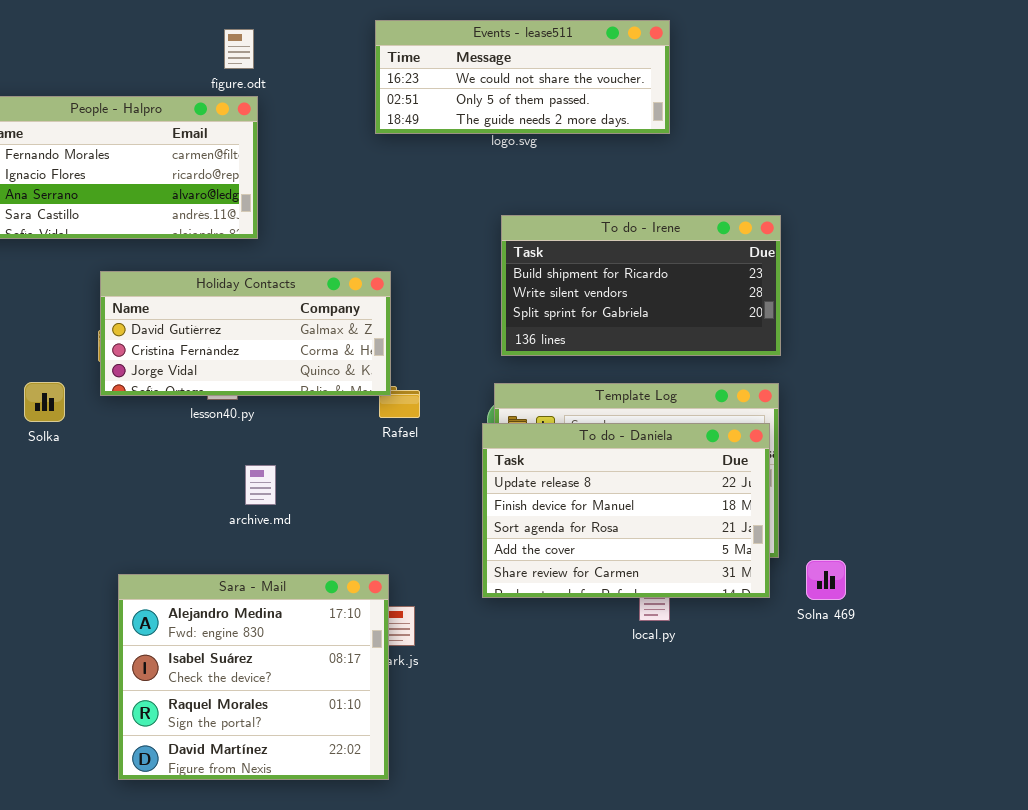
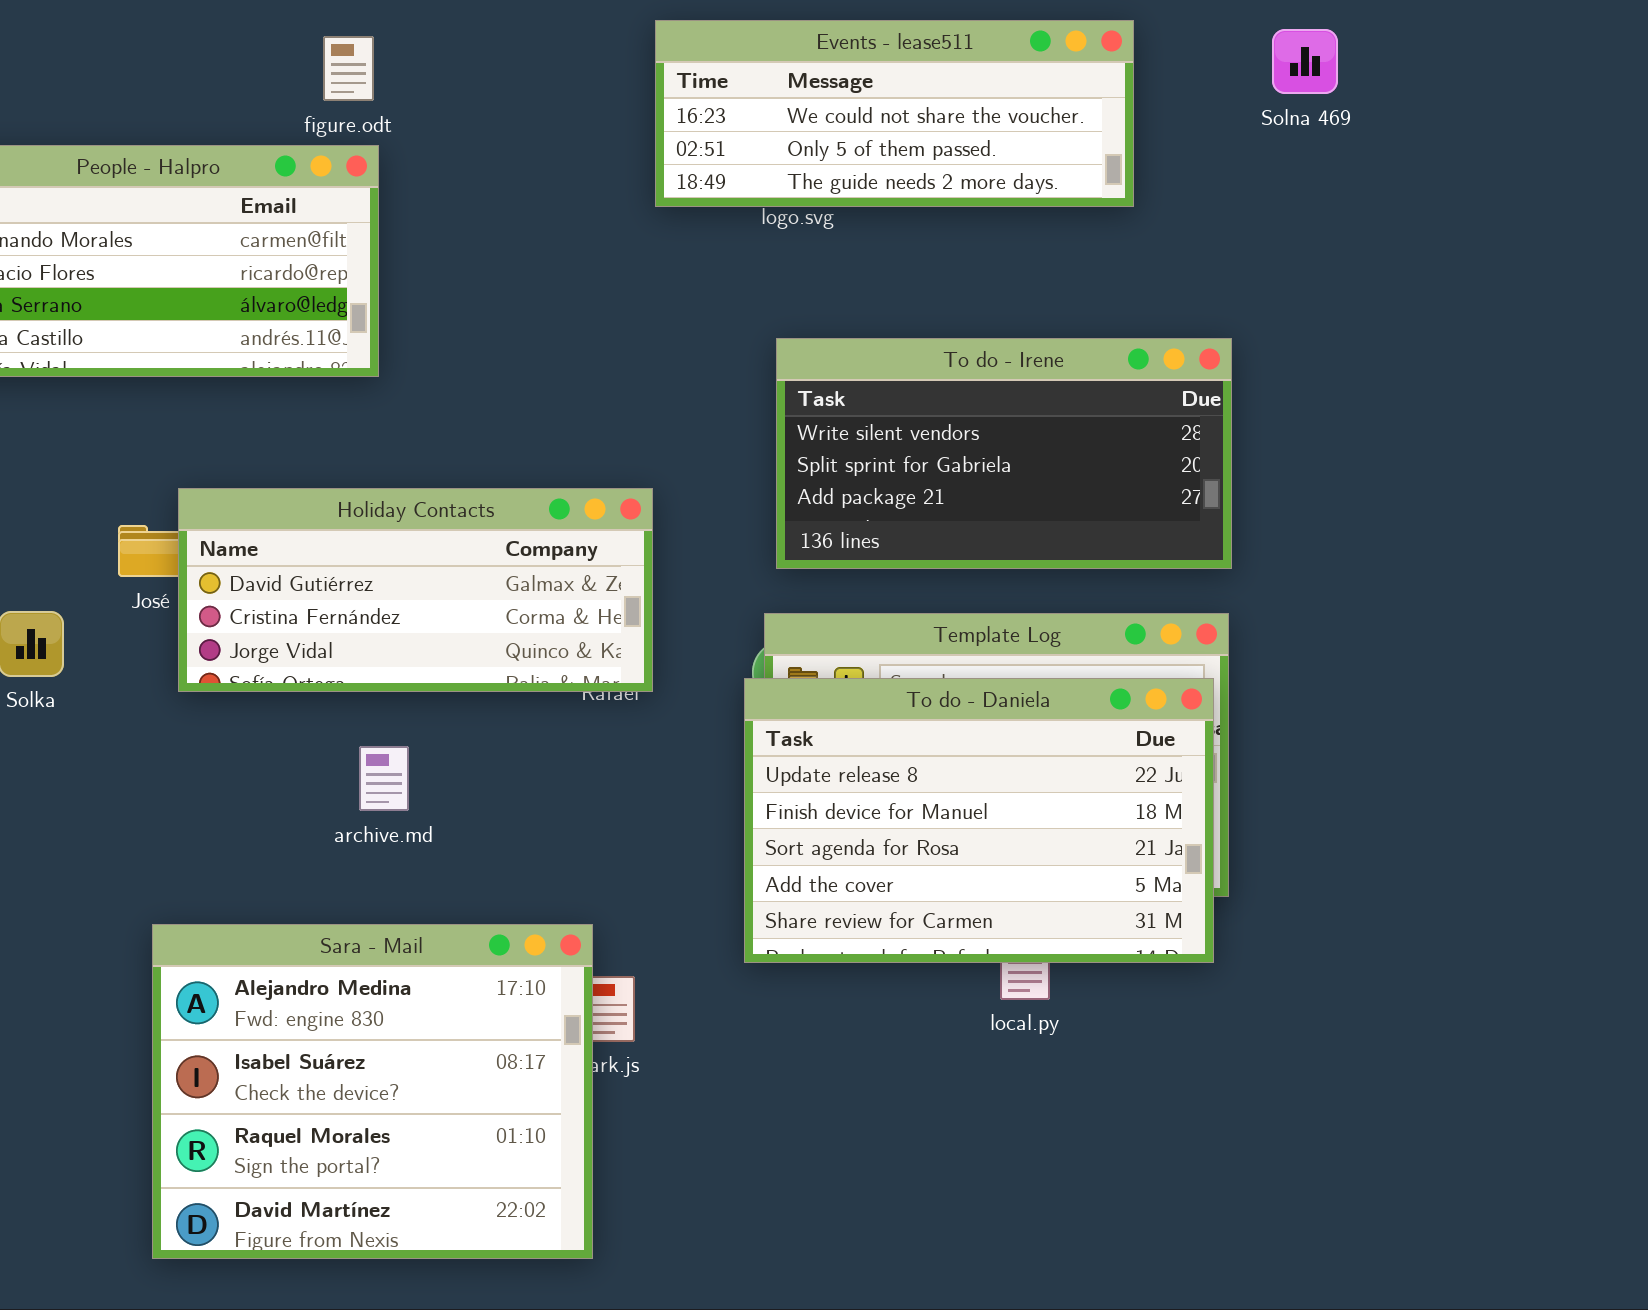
Events - lease511: [375,20,670,134] -> [655,20,1134,207], moved
To do - Irene: [501,215,781,356] -> [776,338,1232,569], scrolled down 1 row
Holiday Contacts: [100,271,391,396] -> [178,488,653,692], moved
Solna 469: [806,560,846,600] -> [1272,29,1338,94], moved

